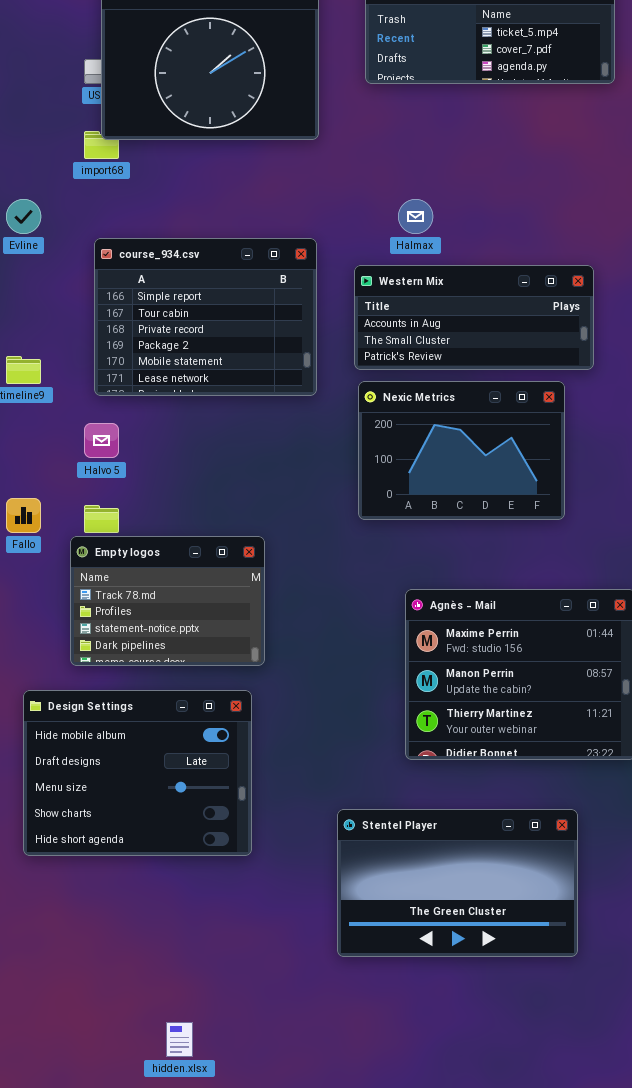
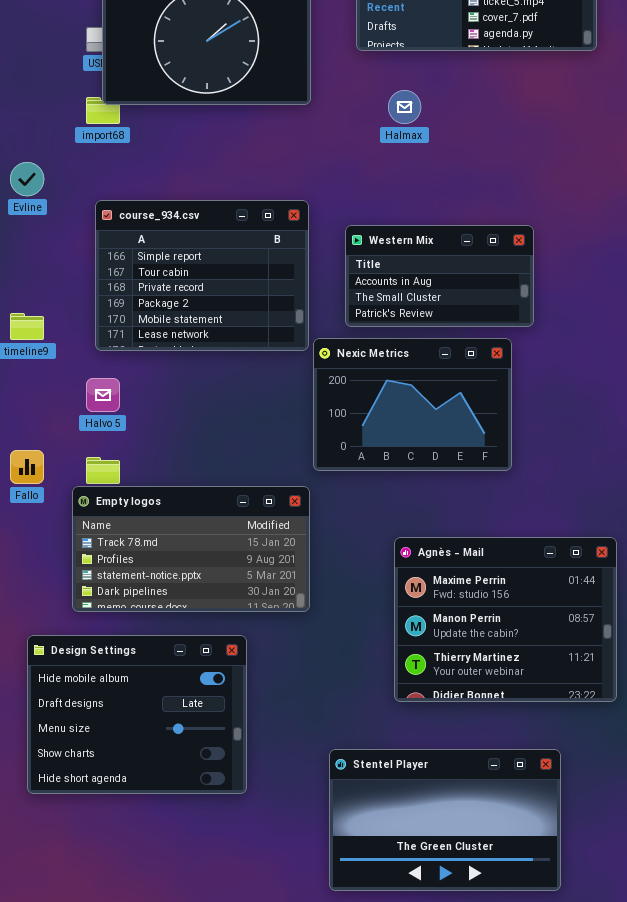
Halmax: [398,199,433,234] -> [388,90,421,124], moved
Western Mix: [354,265,594,370] -> [345,225,534,327], resized
Nexic Metrics: [358,381,565,520] -> [313,338,512,471], moved
Empty logos: [70,536,265,666] -> [72,486,310,612], resized

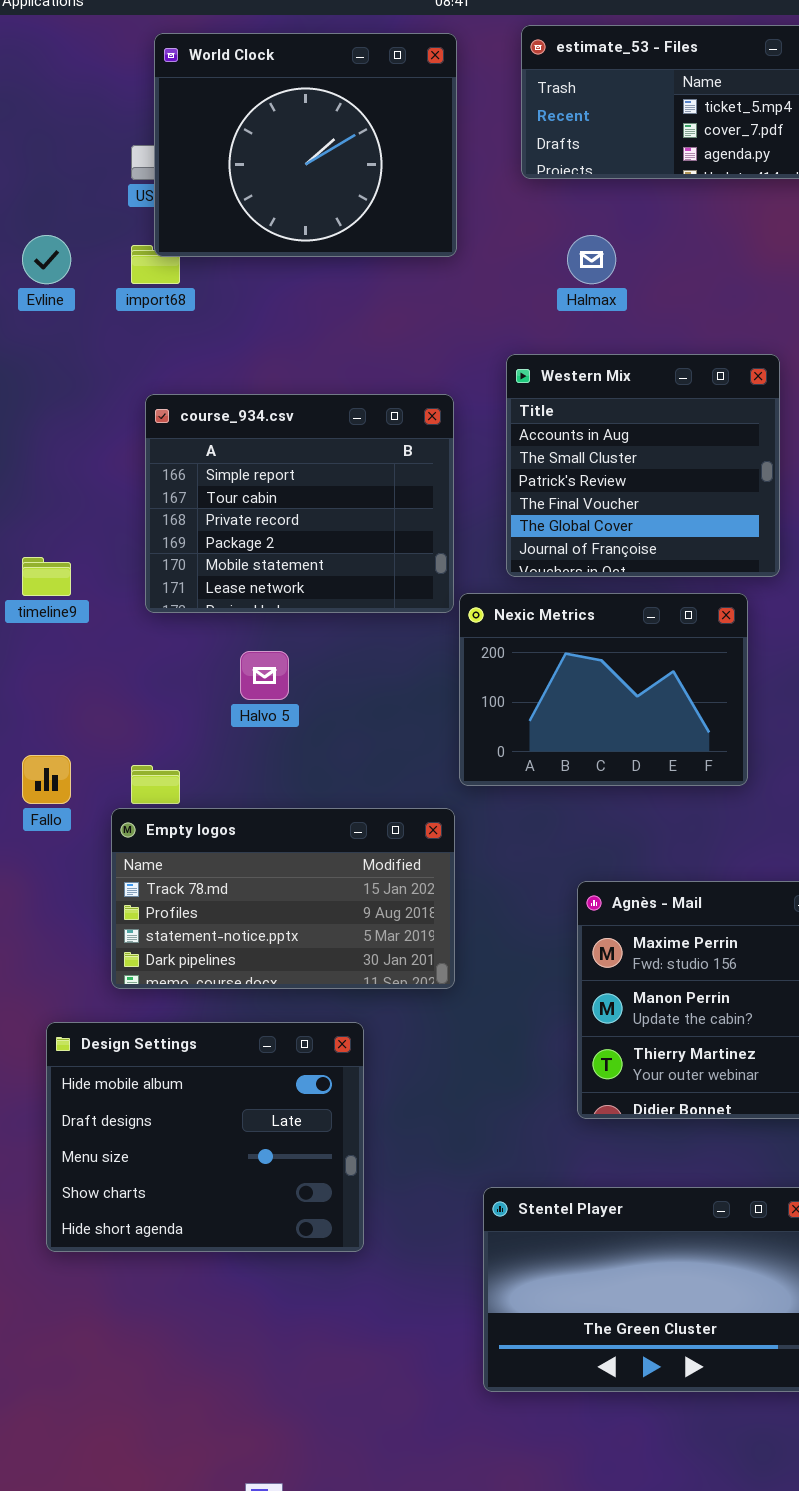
Evline: [10,162,44,196] -> [22,235,71,284], moved
Western Mix: [345,225,534,327] -> [506,354,780,577], resized
Halvo 5: [86,378,120,412] -> [240,651,289,700], moved

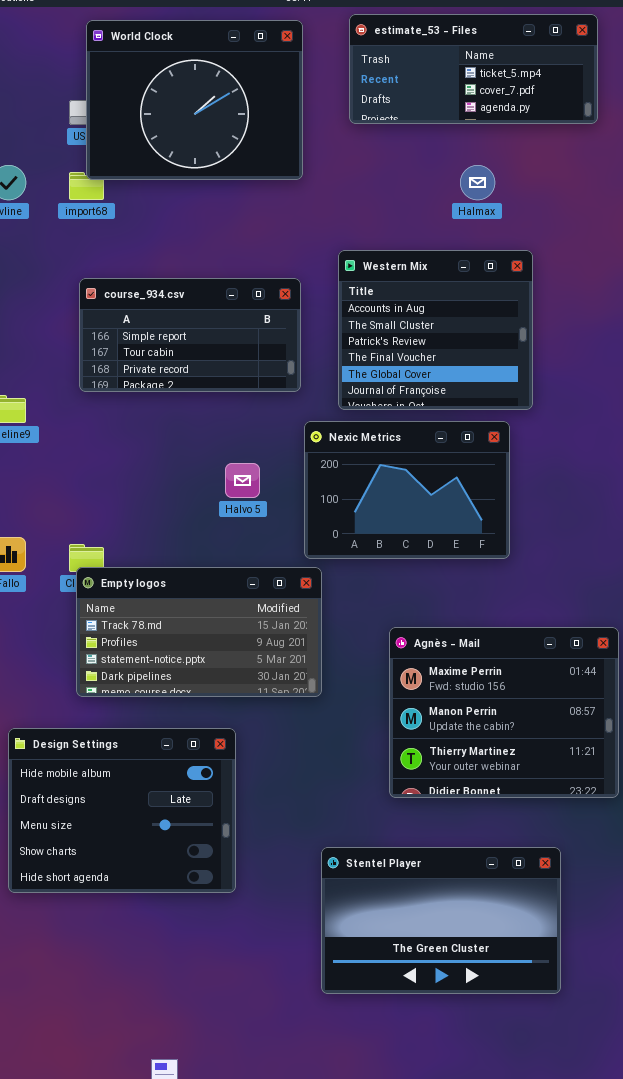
Halmax: [567,235,616,284] -> [460,165,495,200], moved
course_934.csv: [145,394,454,613] -> [79,278,301,392], resized
Halvo 5: [240,651,289,700] -> [225,463,260,498], moved
Empty logos: [111,808,455,989] -> [76,567,322,697], moved

